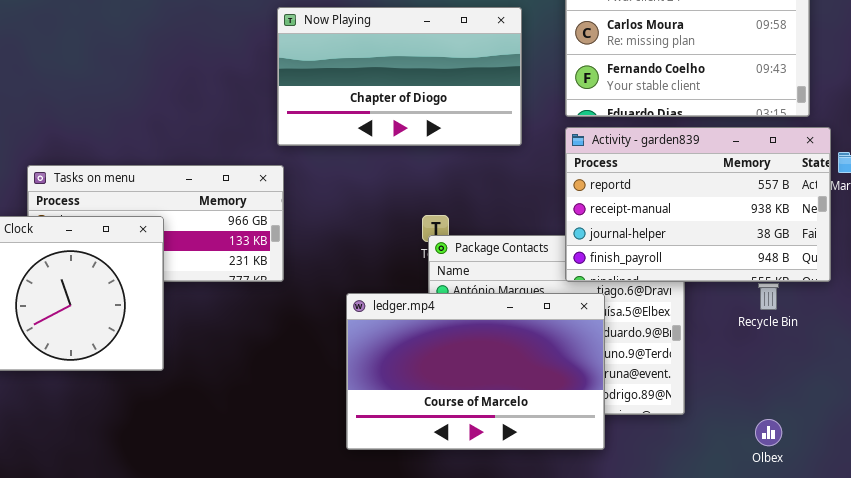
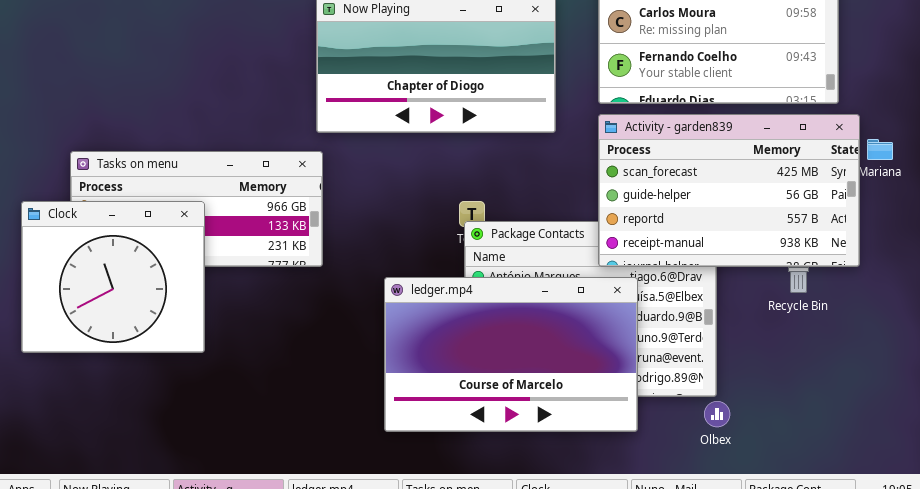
Activity - garden839: [565,127,831,282] -> [598,114,860,267], scrolled up 2 rows
Olbex: [755,419,782,446] -> [704,401,730,427], moved

